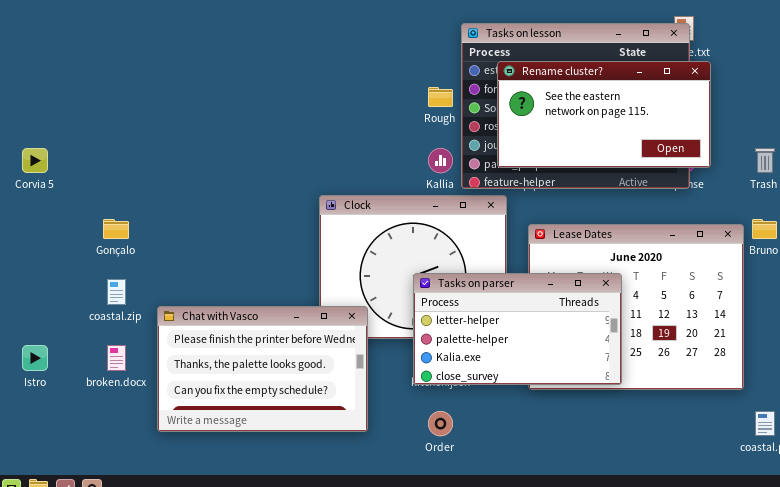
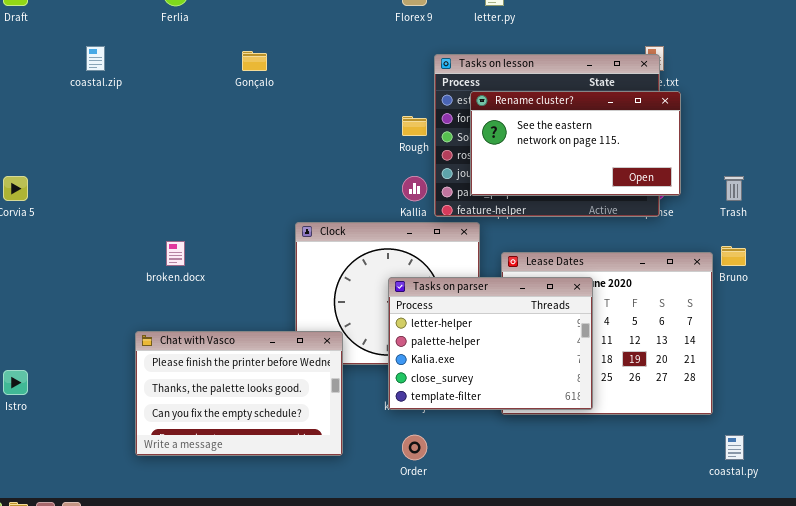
Gonçalo: [103,219,129,239] -> [242,51,267,71], moved
Tasks on parser: [413,273,622,385] -> [388,277,593,410], resized
coastal.zip: [107,279,126,305] -> [86,46,105,71], moved
broken.docx: [107,345,126,371] -> [166,241,185,266], moved

